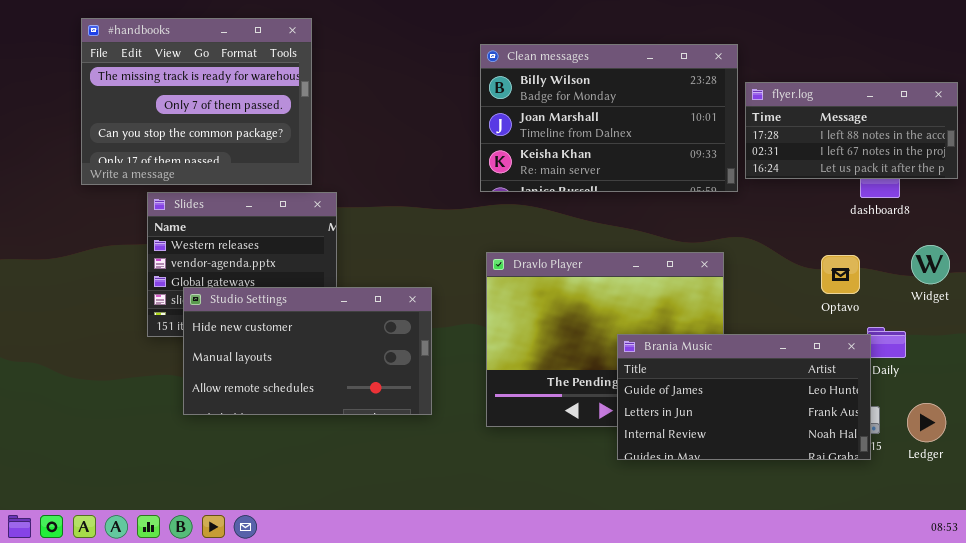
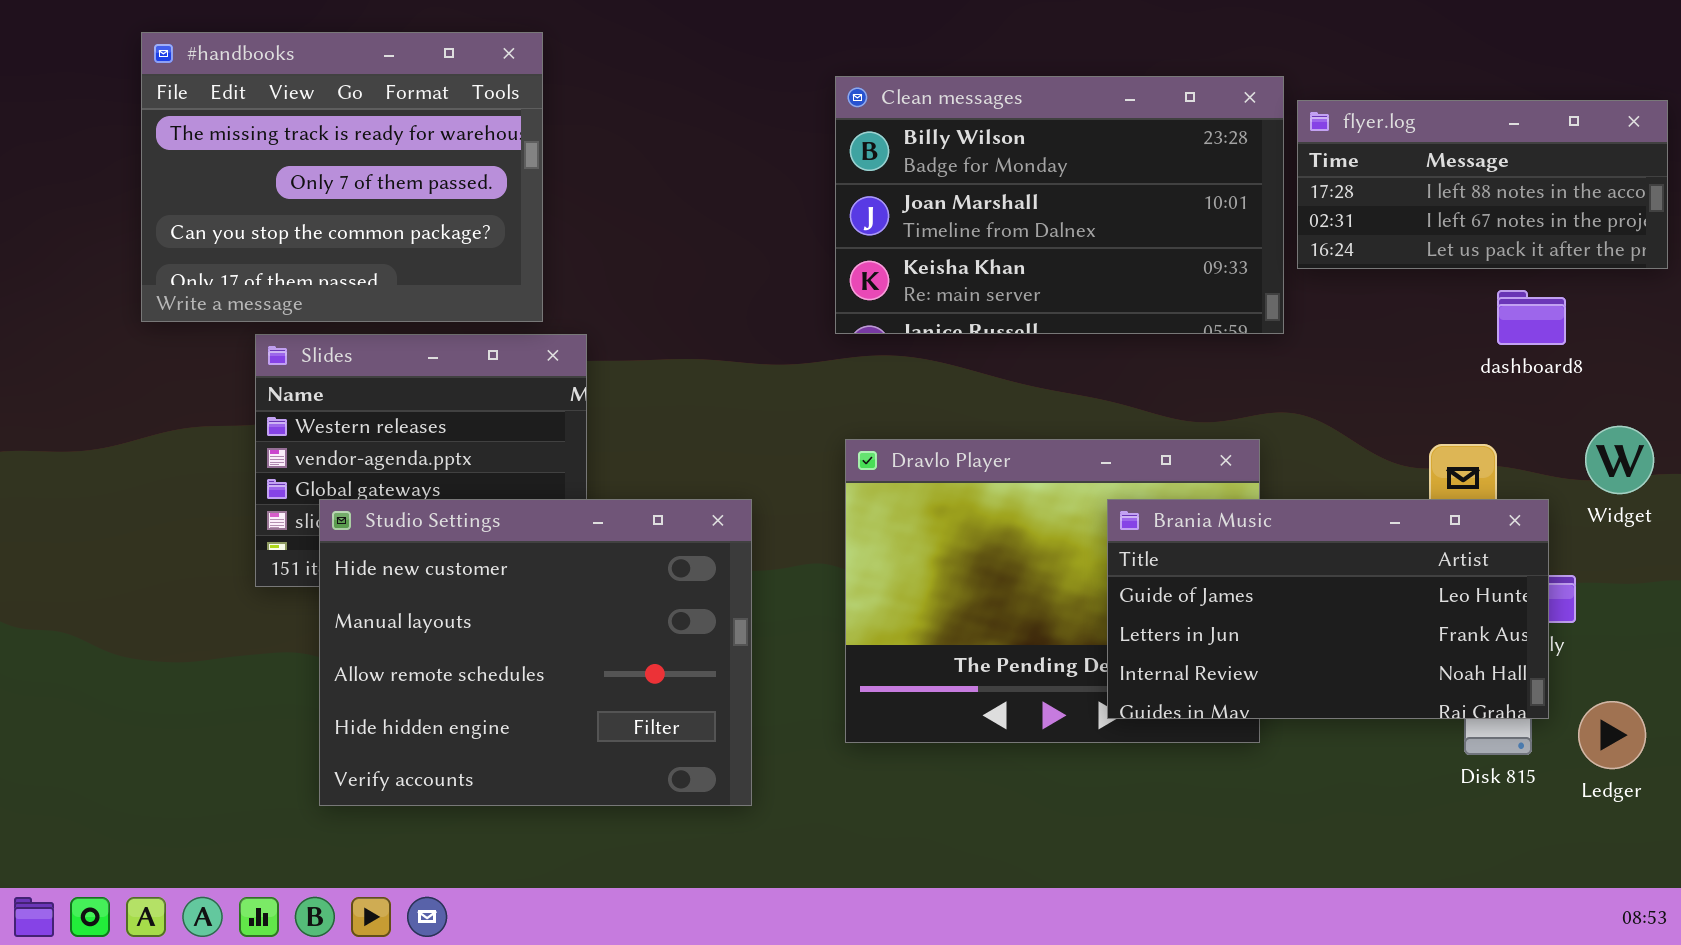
flyer.log: [745,82,958,179] -> [1297,100,1668,269], moved
Studio Settings: [183,287,432,415] -> [319,499,752,806], resized
Brania Music: [617,334,871,460] -> [1107,499,1549,719], moved

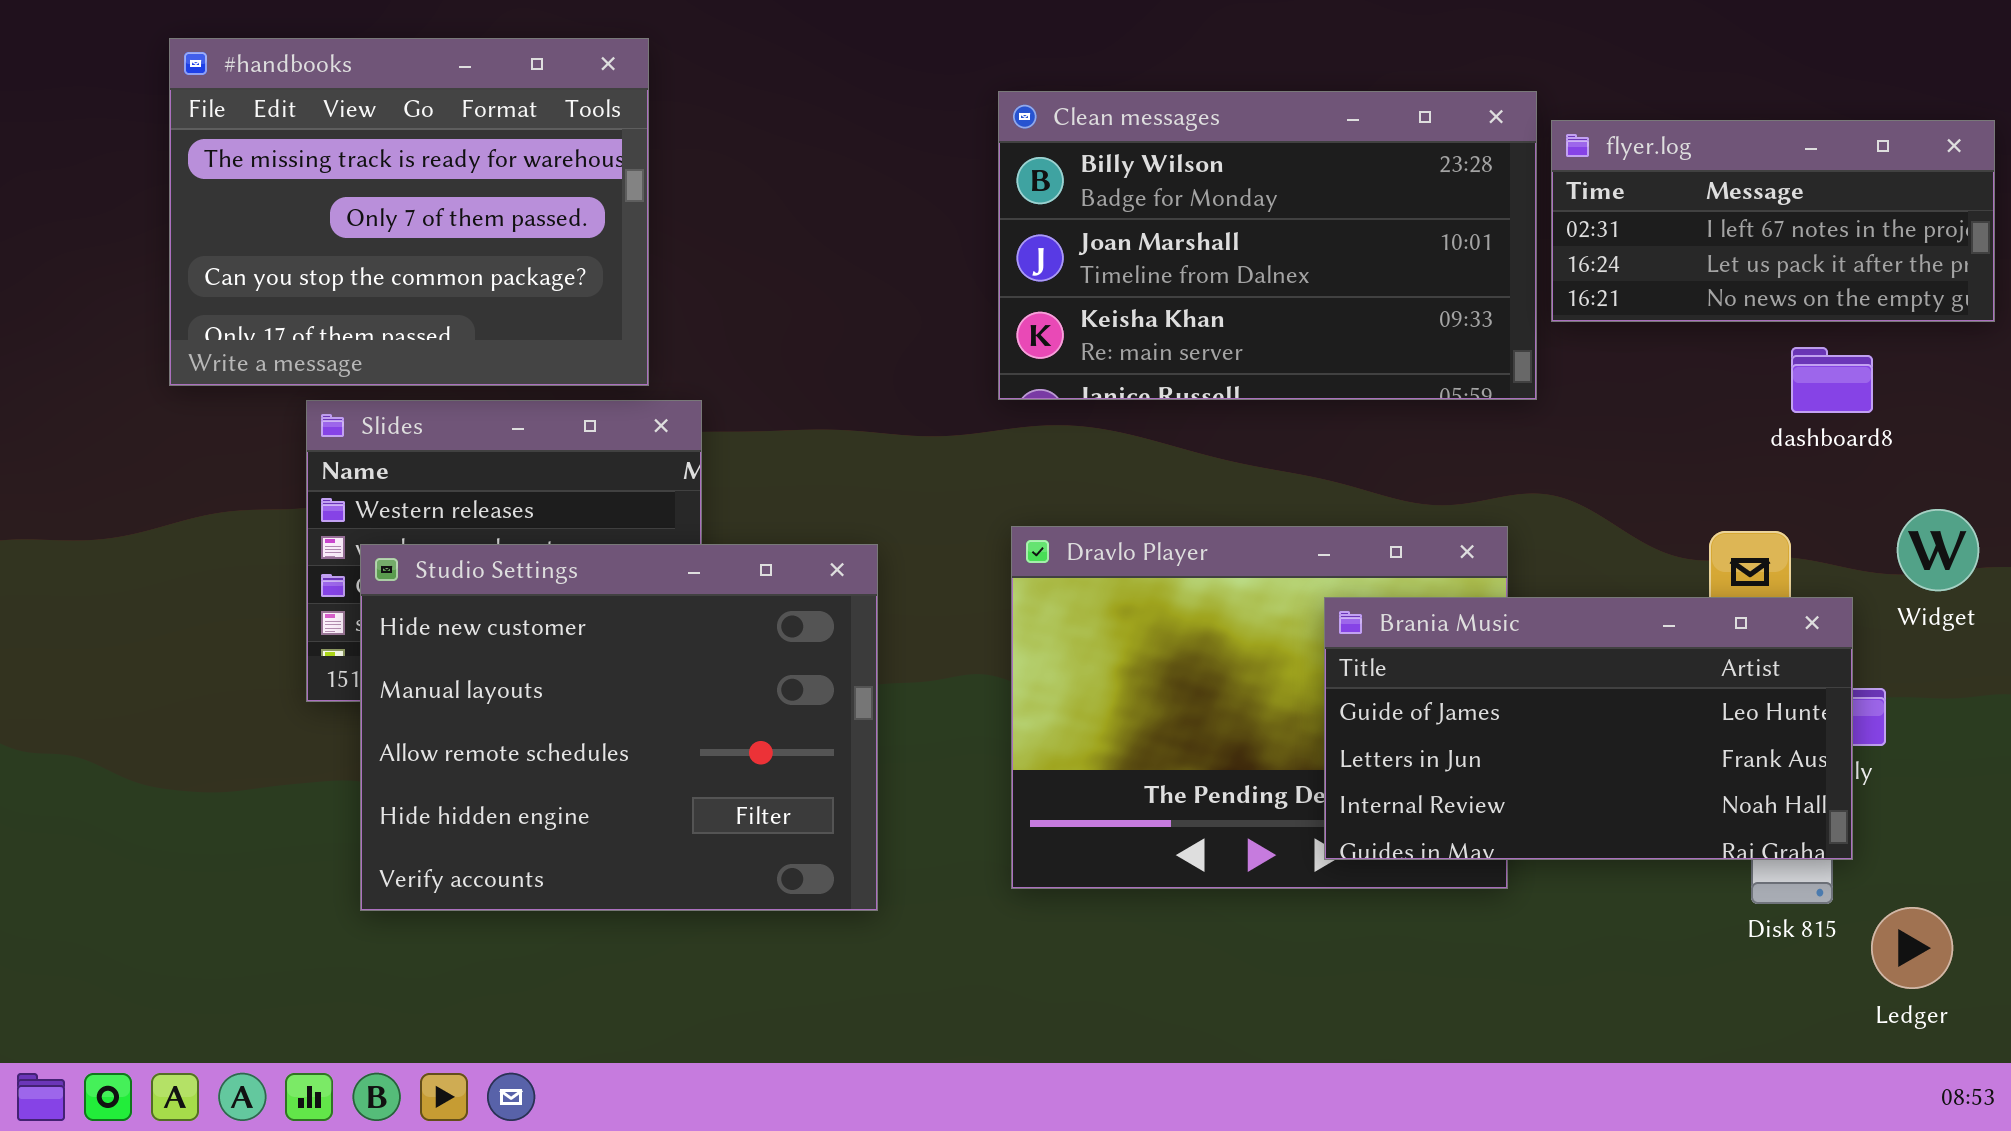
flyer.log: [1297,100,1668,269] -> [1551,120,1995,322], scrolled down 1 row
Studio Settings: [319,499,752,806] -> [360,544,878,911], moved
Ledger: [1578,701,1646,769] -> [1871,907,1953,989], moved

